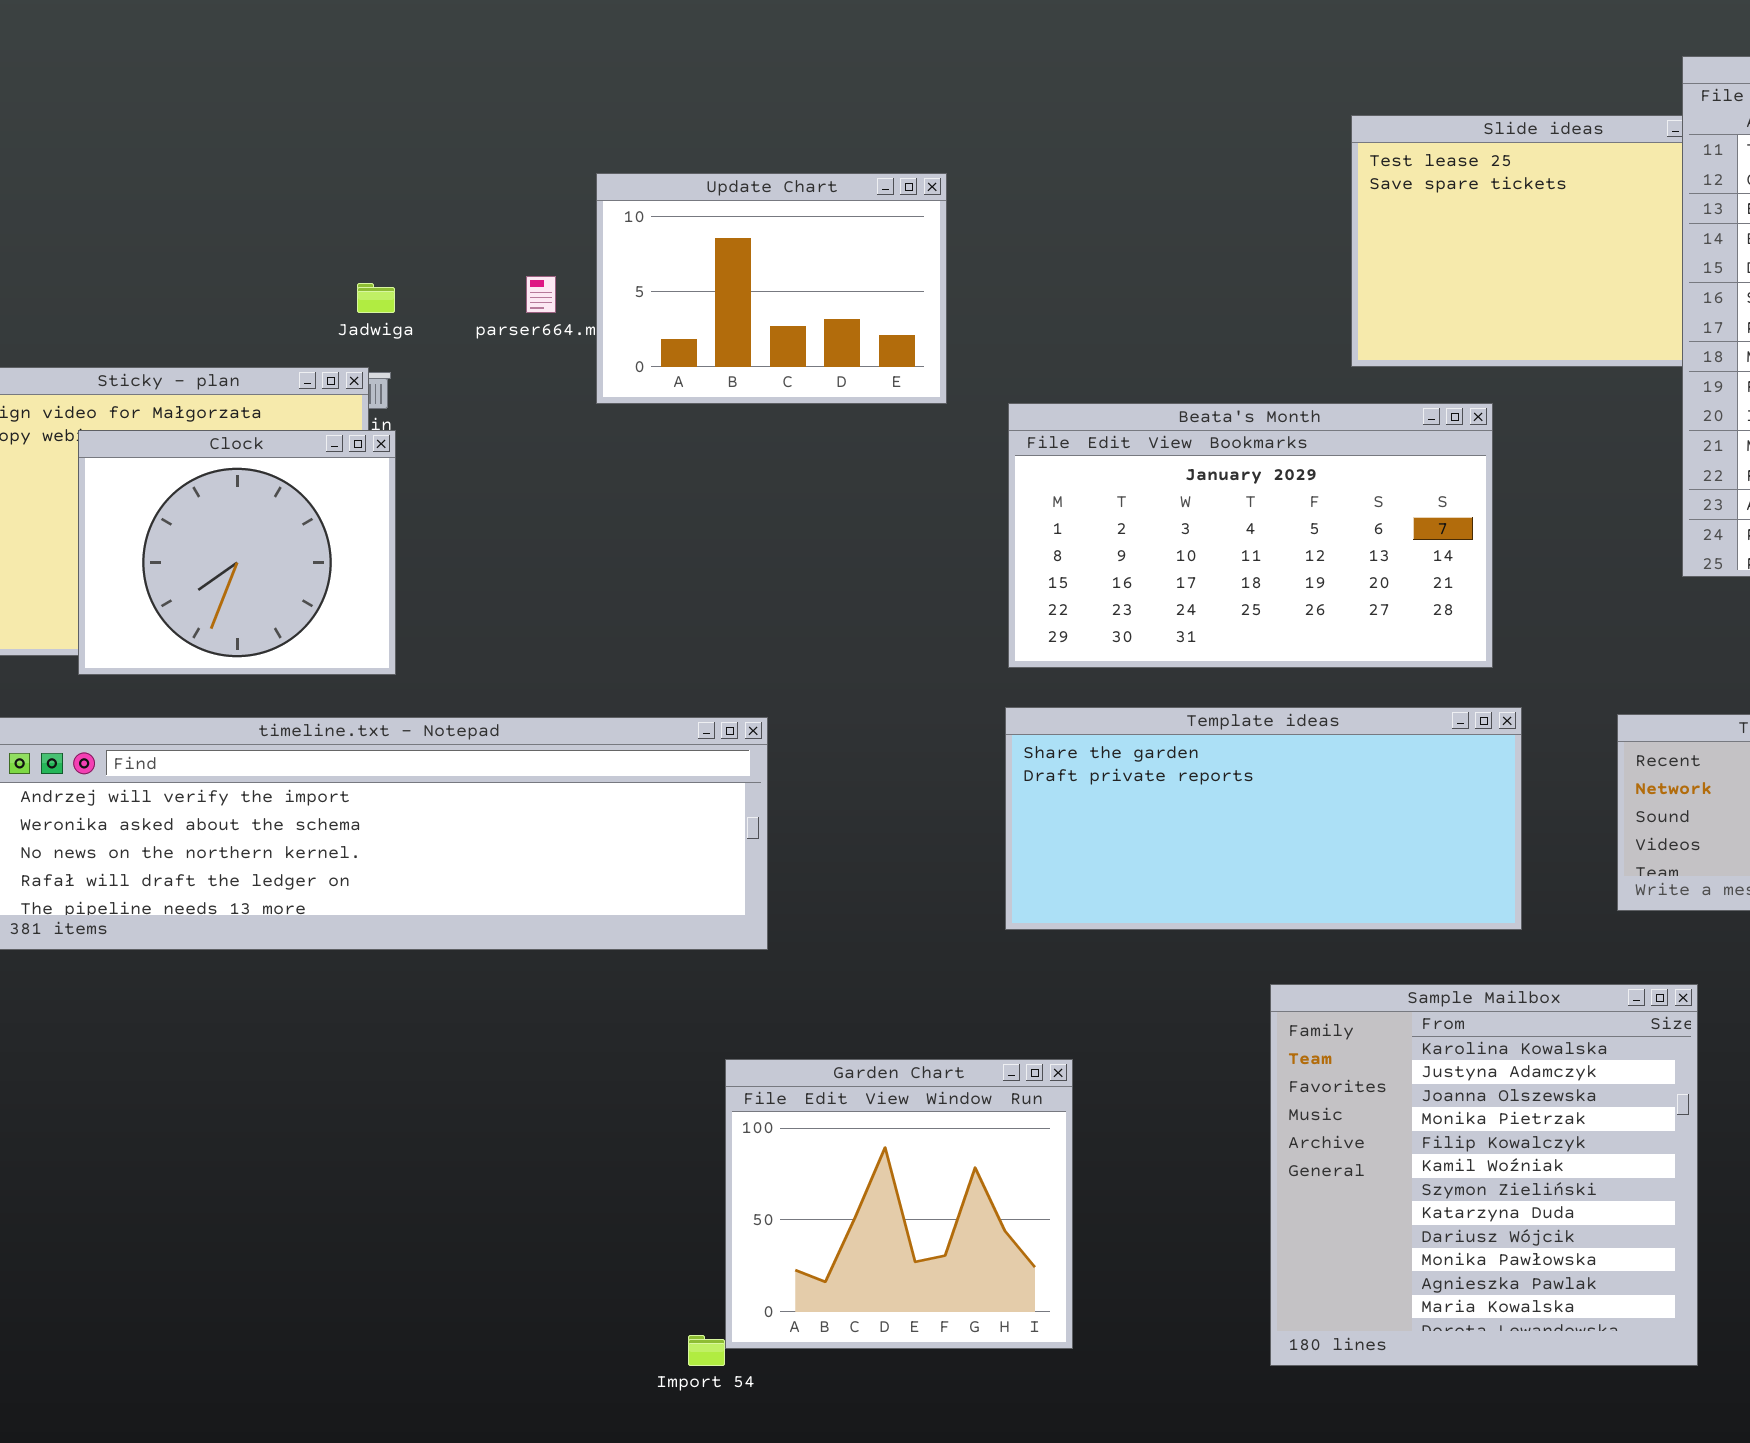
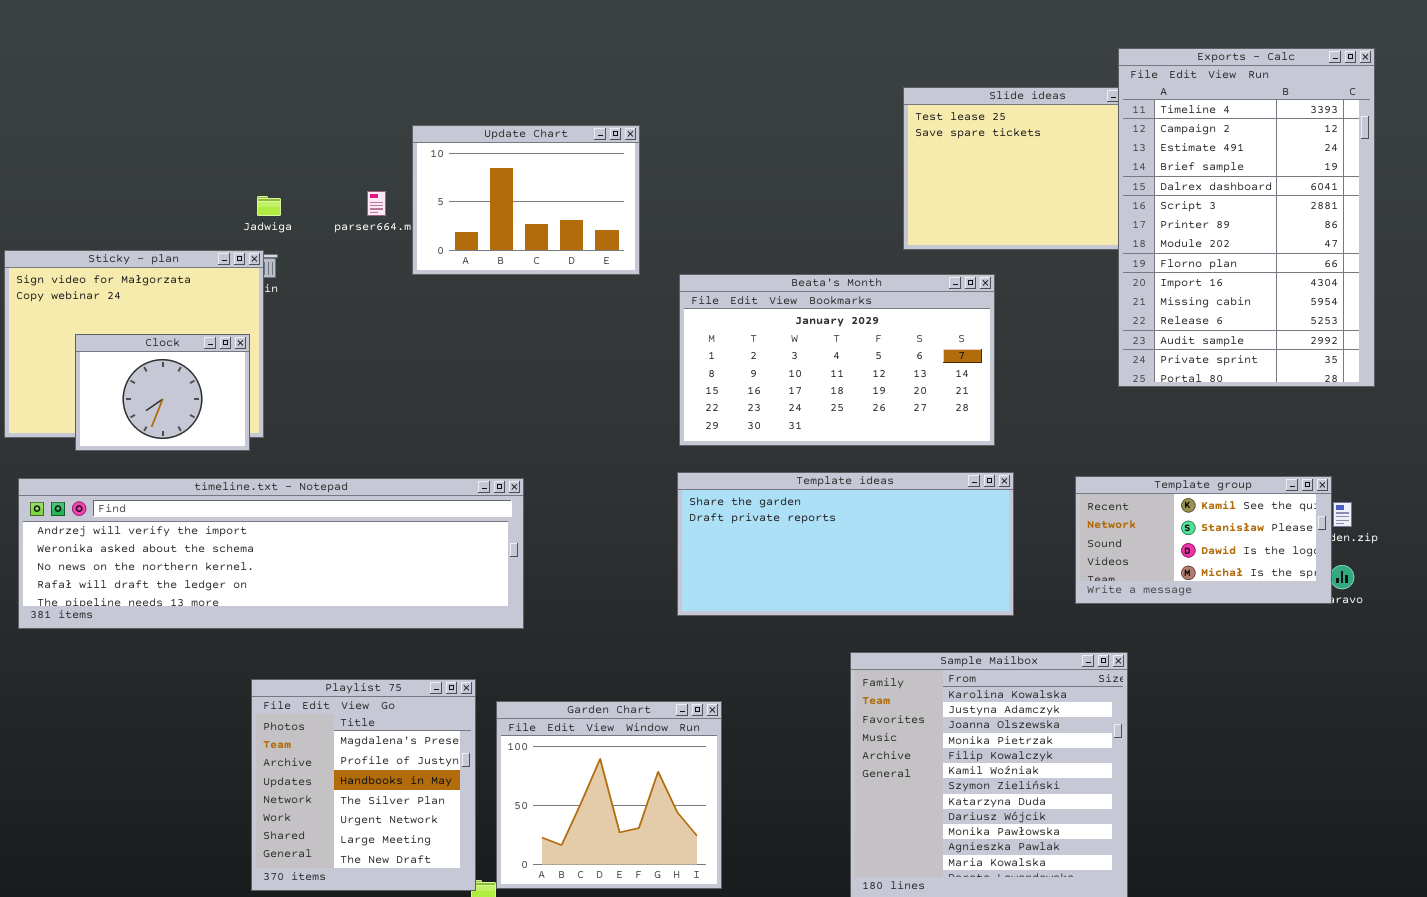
Clock: [78,430,396,675] -> [75,334,250,451], resized
Playlist 75: none -> [251,679,476,891], opened

